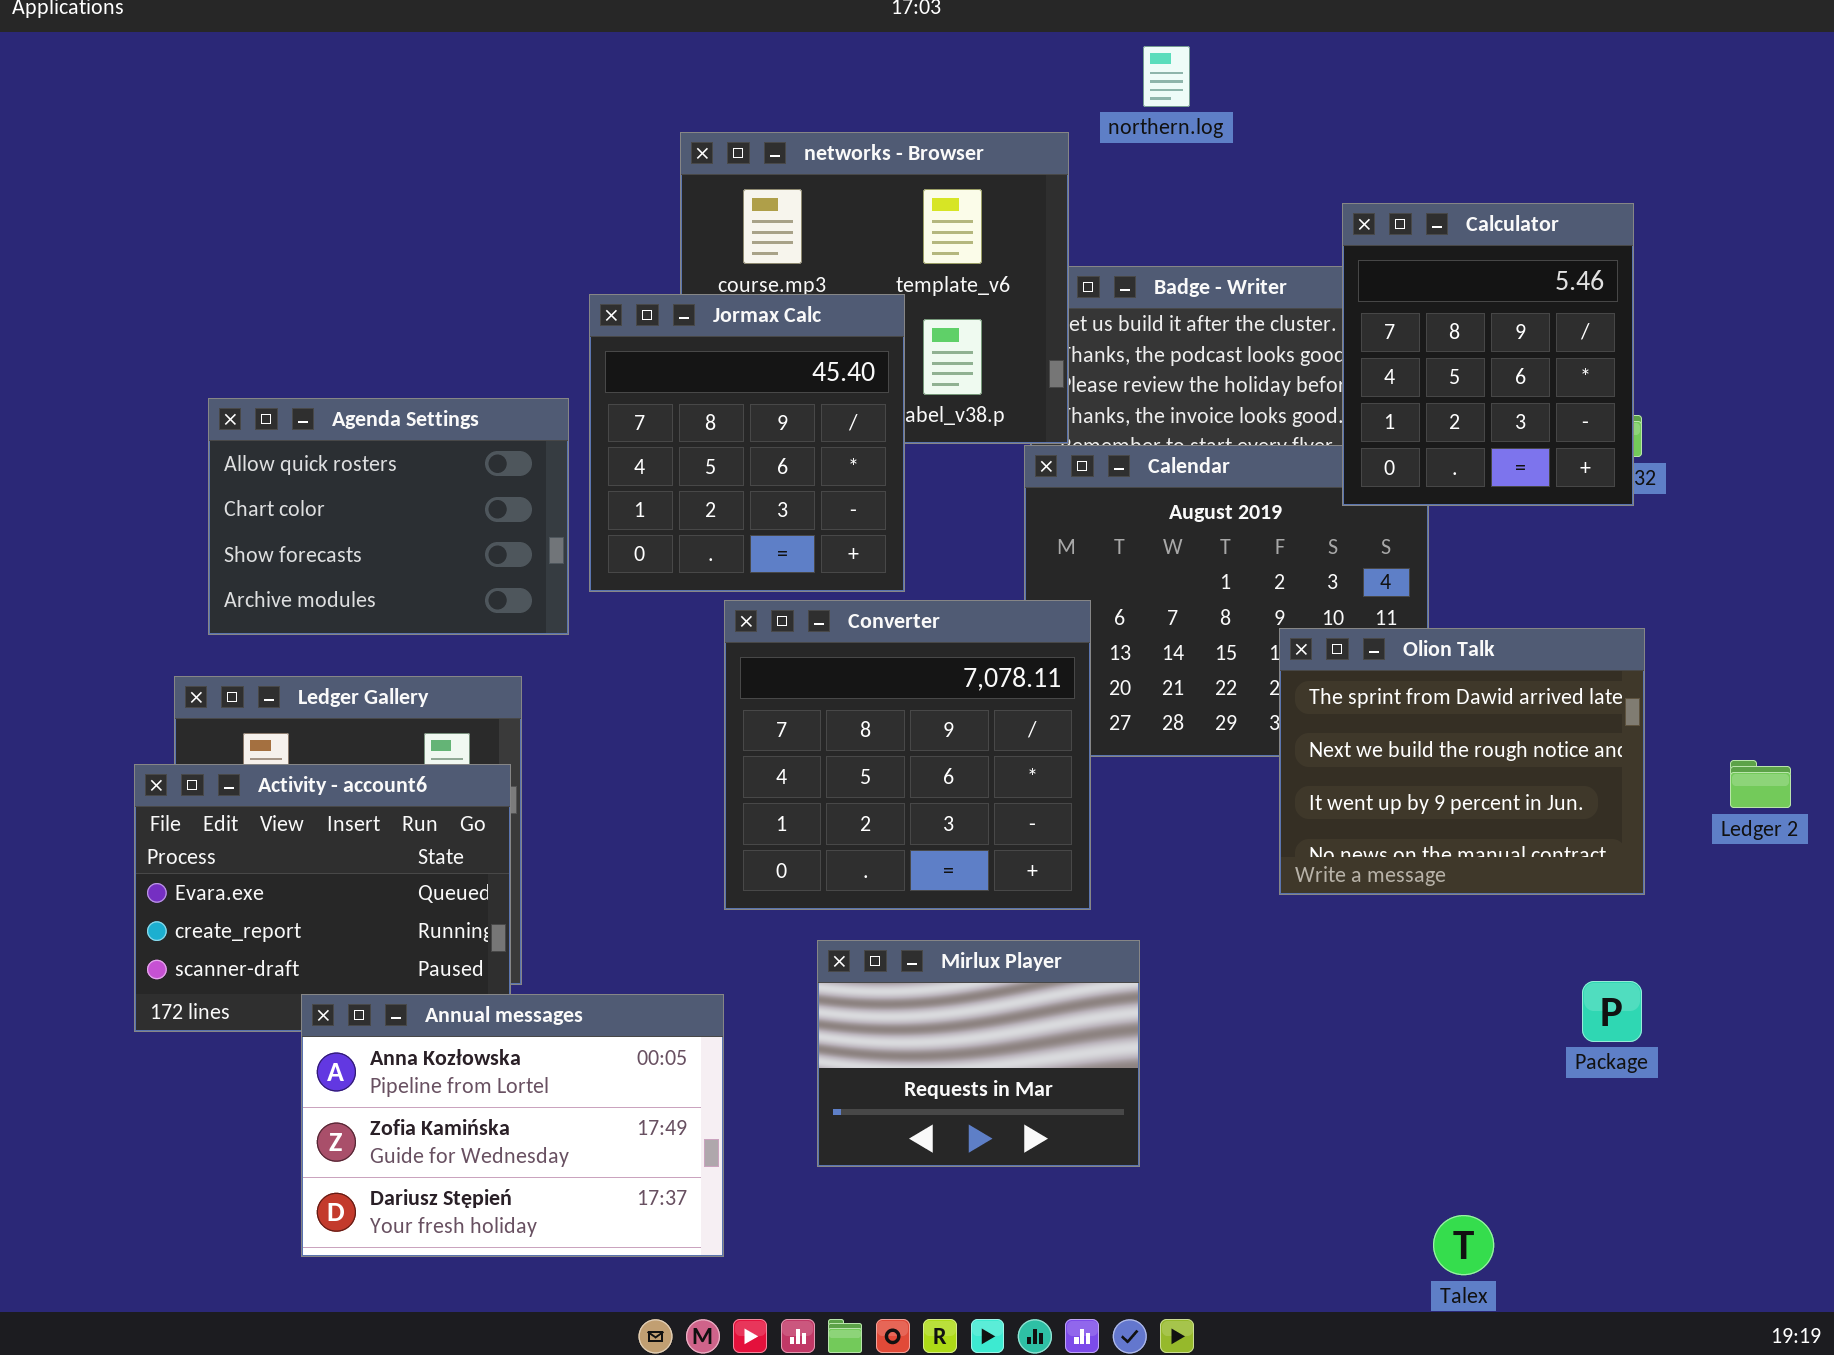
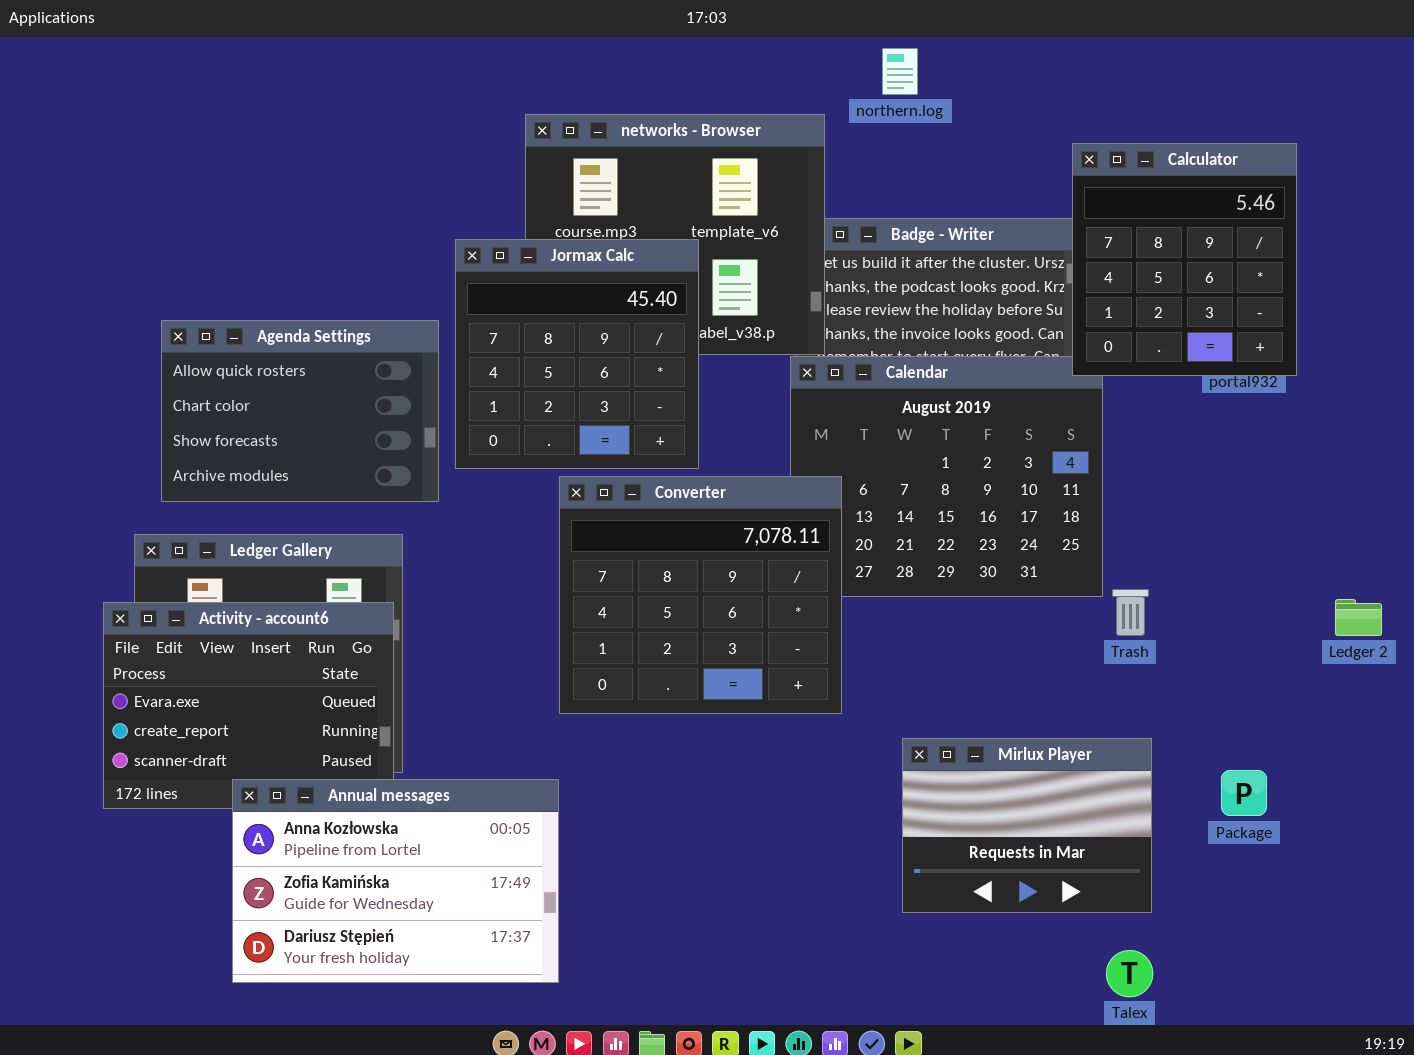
Calculator: [1342,203,1634,506] -> [1072,143,1297,376], moved
Olion Talk: [1279,628,1645,895] -> none, closed
Mirlux Player: [817,940,1140,1167] -> [902,738,1152,913], moved

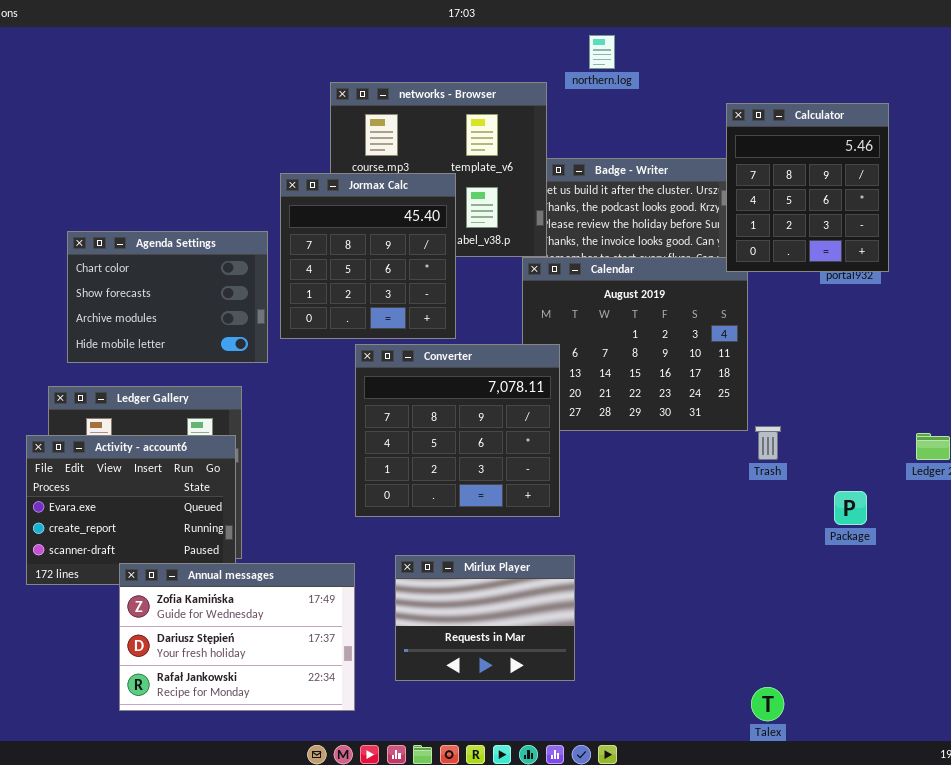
Agenda Settings: [161,320,439,502] -> [67,231,268,363], scrolled down 1 row
Mirlux Player: [902,738,1152,913] -> [395,555,575,681], moved
Package: [1221,770,1267,816] -> [834,491,867,525], moved
Annual messages: [232,779,559,983] -> [119,563,355,711], scrolled down 1 row

